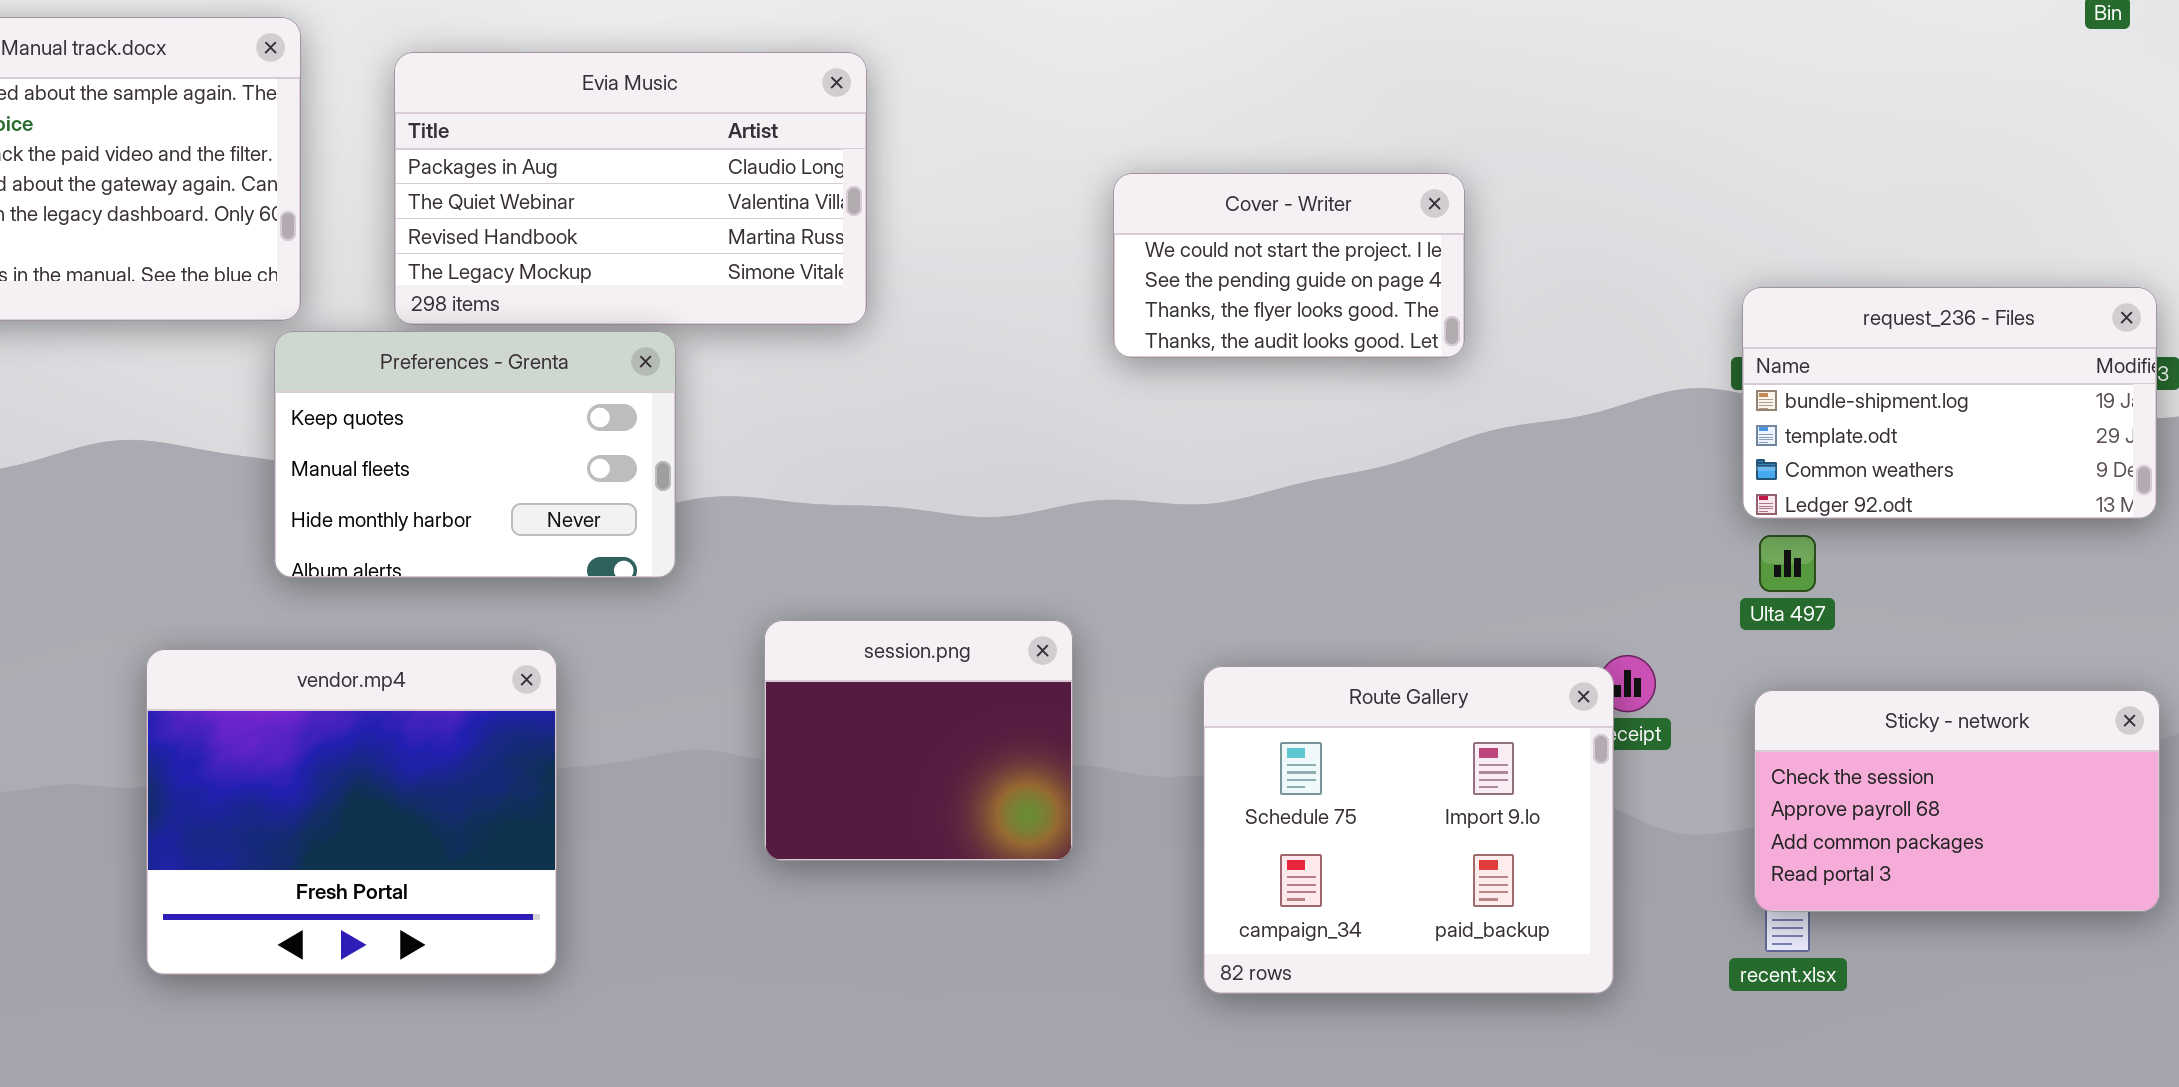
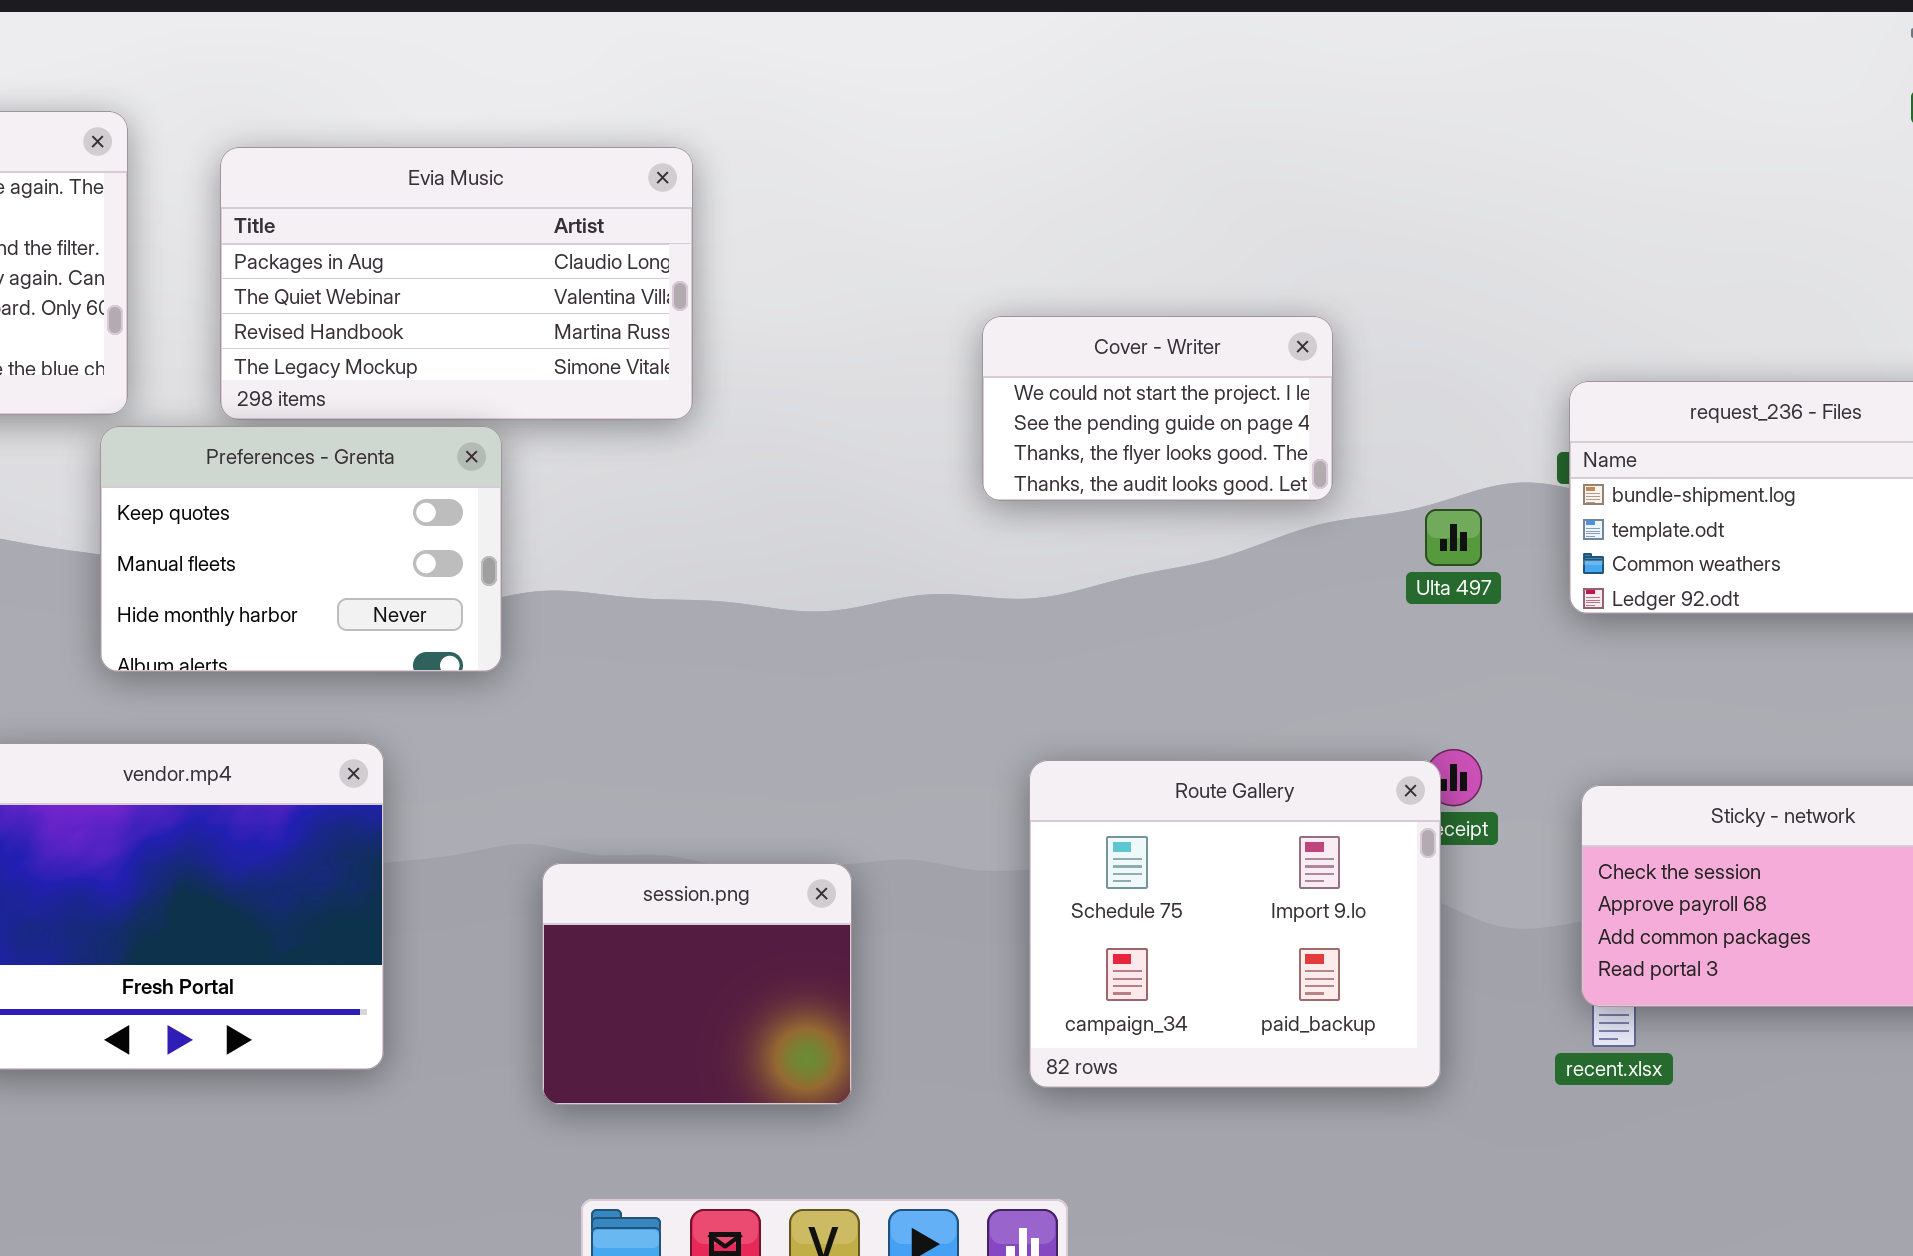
Cover - Writer: [1113,173,1465,358] -> [982,316,1333,501], moved
Ulta 497: [1759,535,1816,592] -> [1425,509,1482,566], moved
session.png: [764,620,1073,861] -> [542,863,852,1105], moved

